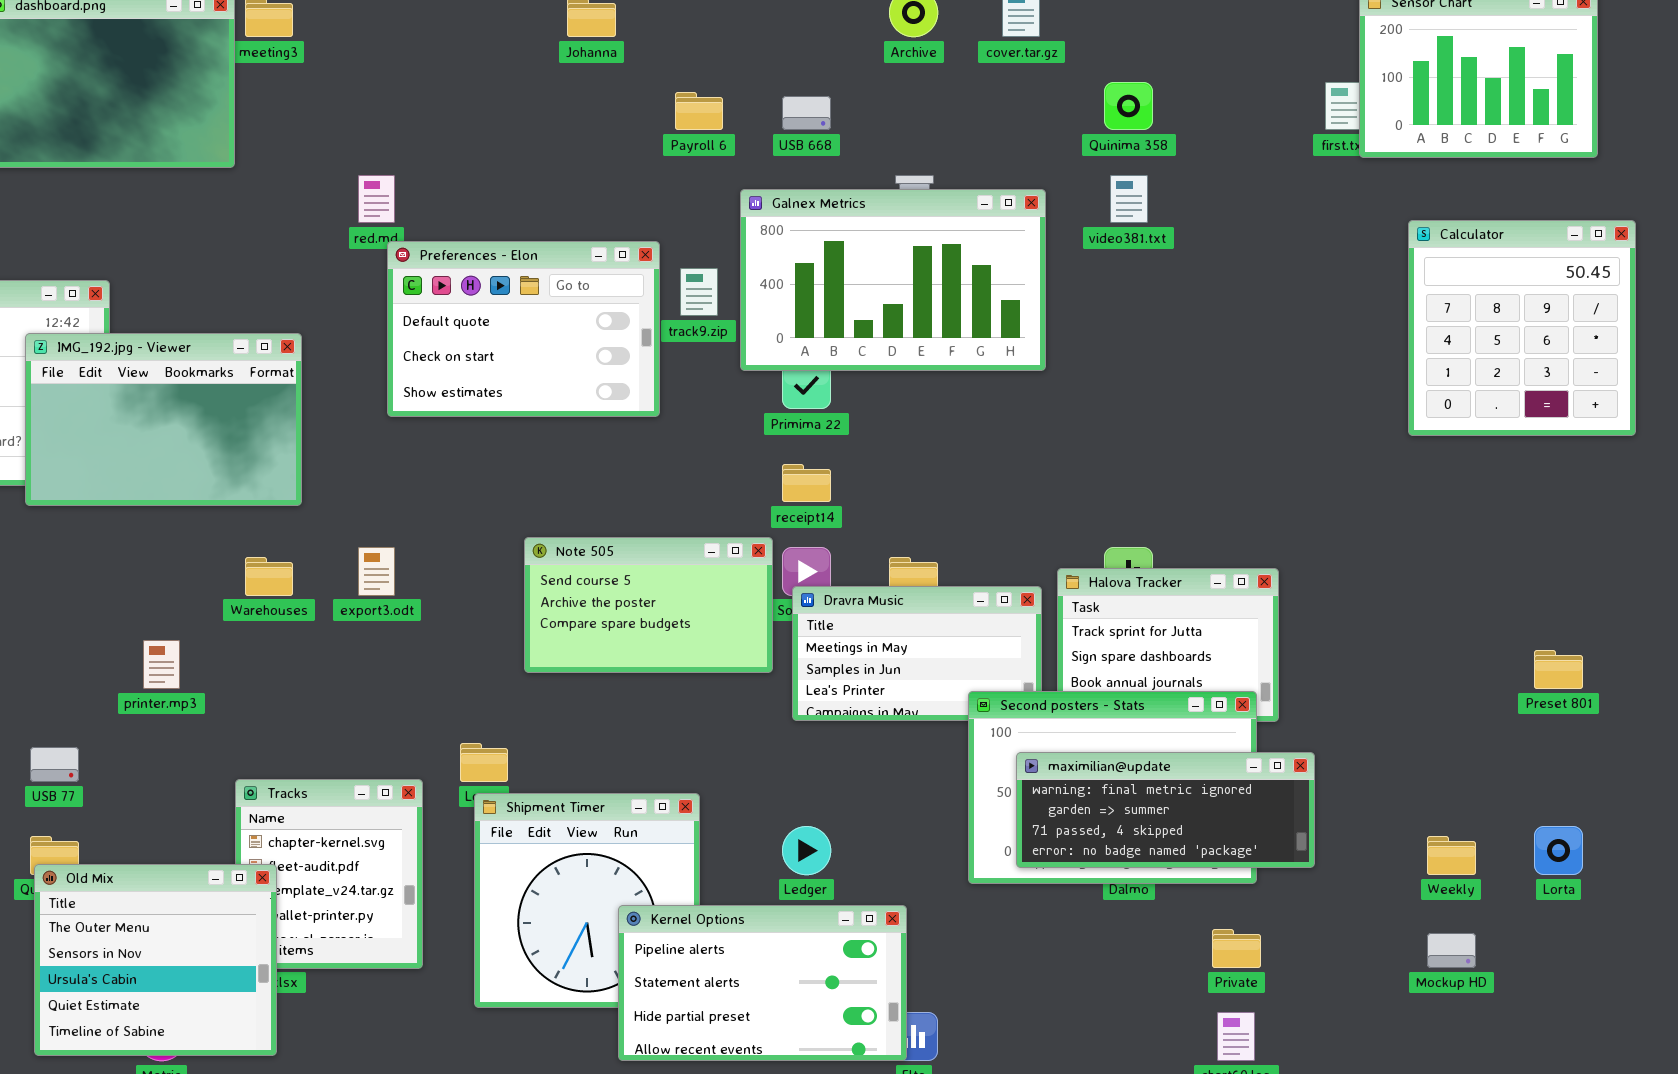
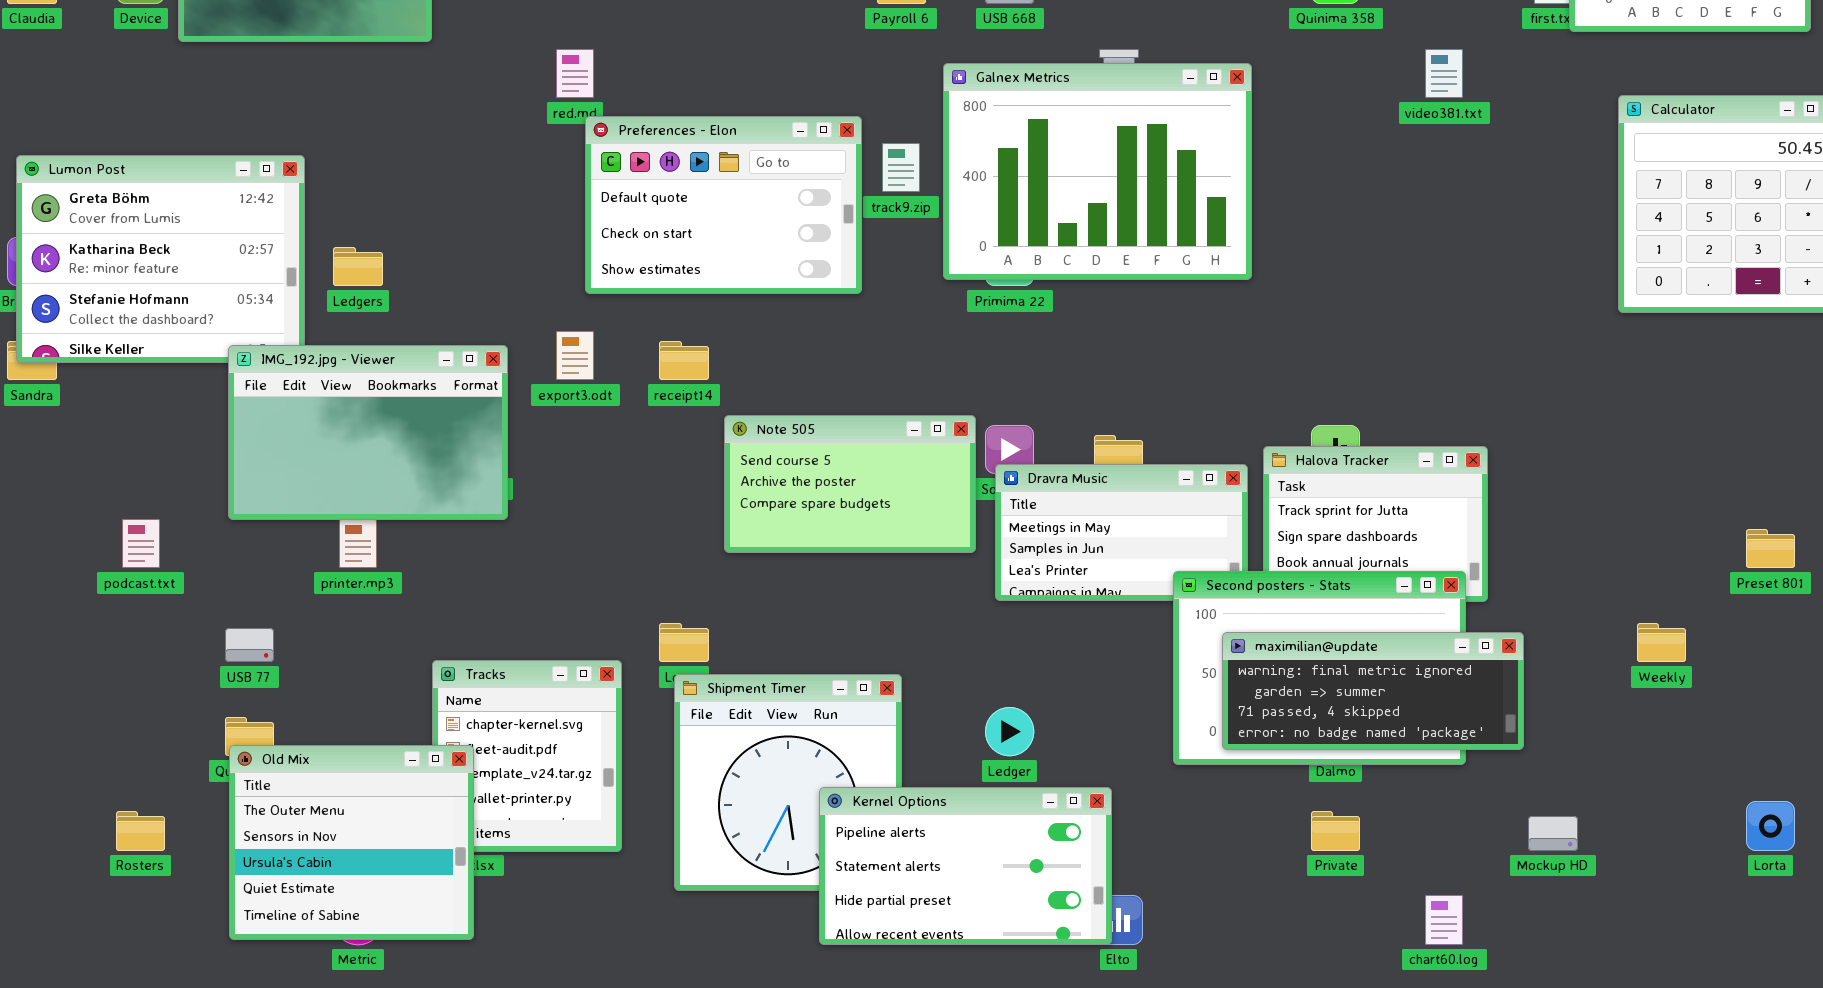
video381.txt: [1110,175,1148,223] -> [1425,49,1463,98], moved
Galnex Metrics: [740,189,1046,371] -> [943,63,1252,280], resized
IMG_192.jpg - Viewer: [25,333,302,506] -> [228,345,508,520], moved
receipt14: [782,464,831,502] -> [659,341,709,380], moved
export3.odt: [358,547,395,596] -> [556,331,594,380], moved
Lorta: [1534,826,1583,875] -> [1746,801,1795,851], moved
Weekly: [1427,836,1476,875] -> [1637,623,1686,662], moved
Private: [1212,929,1261,968] -> [1311,811,1360,851], moved
Mockup HD: [1427,933,1476,968] -> [1528,816,1578,851], moved

